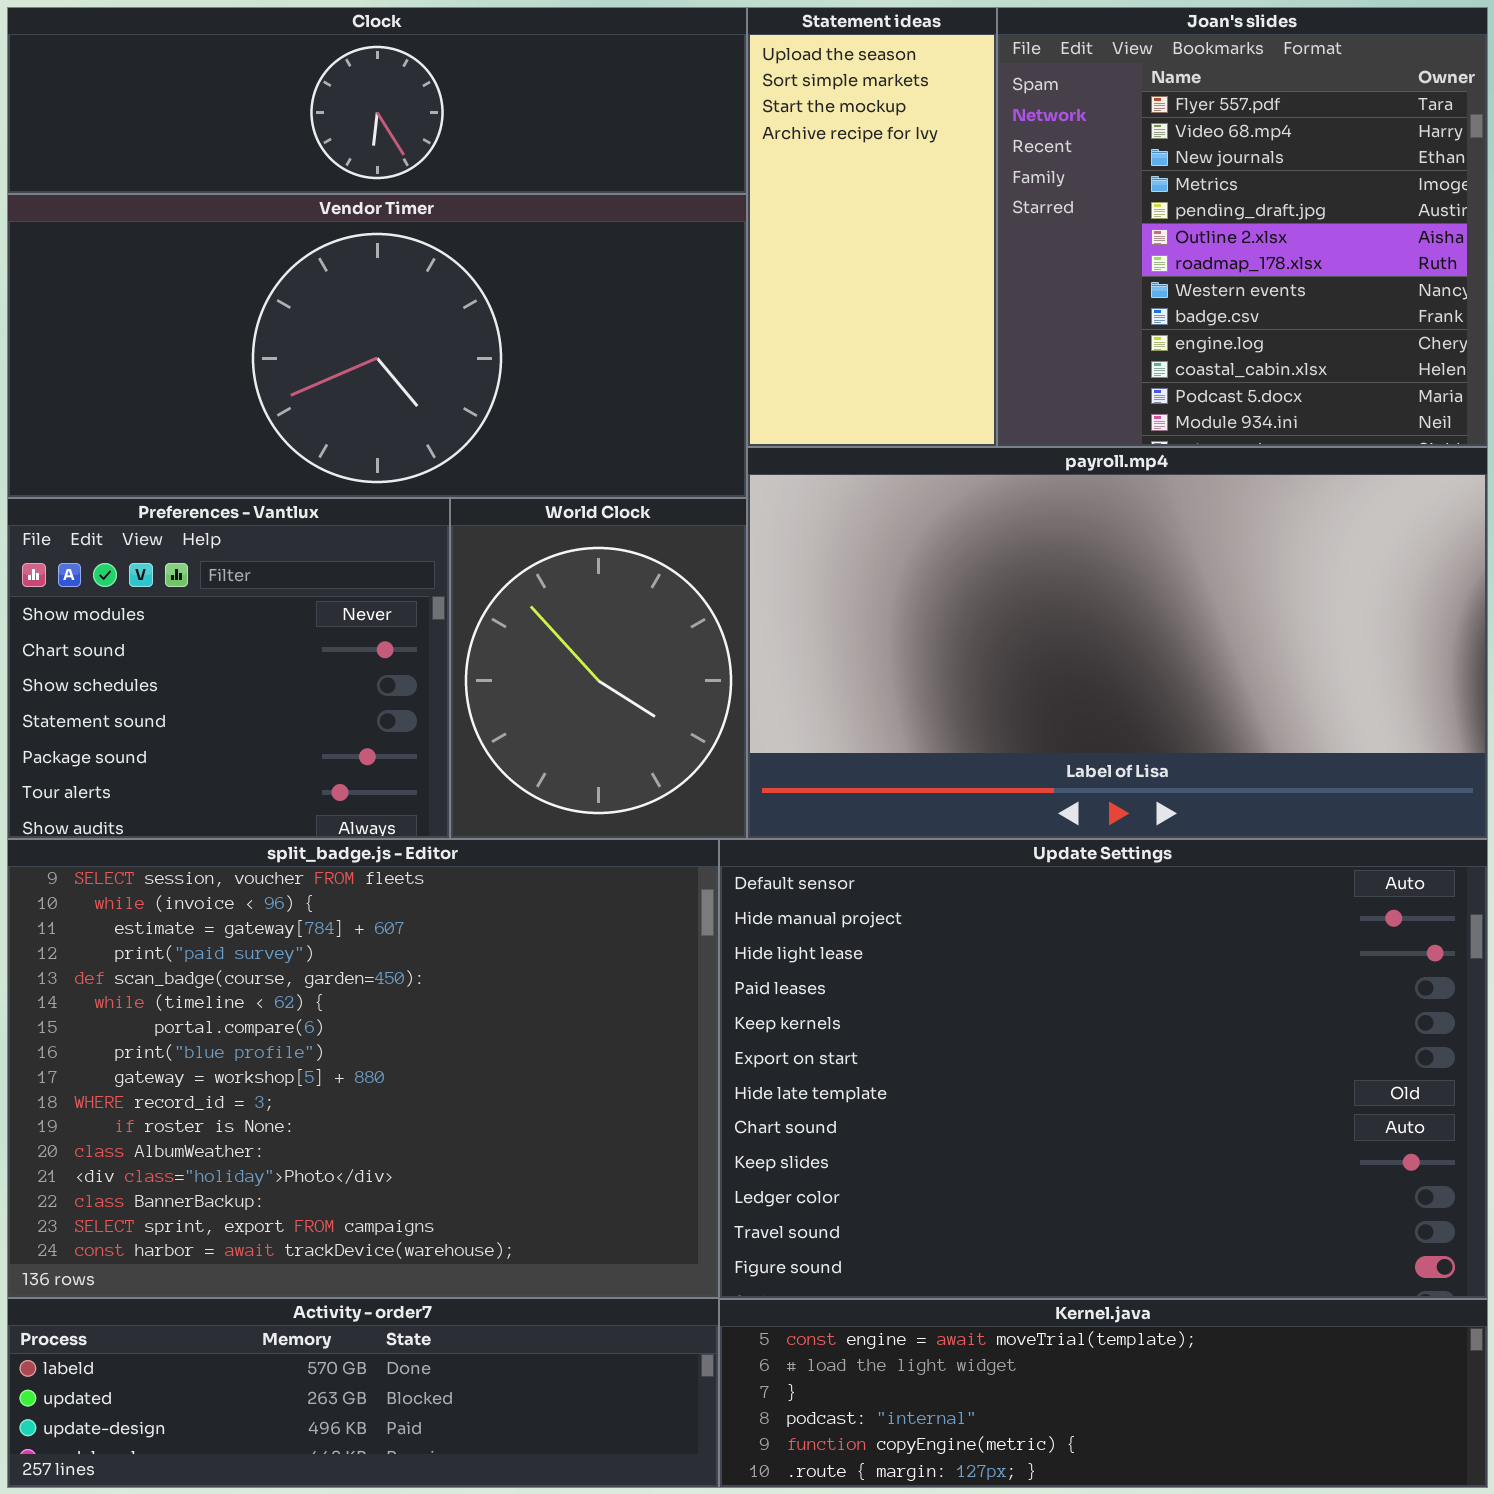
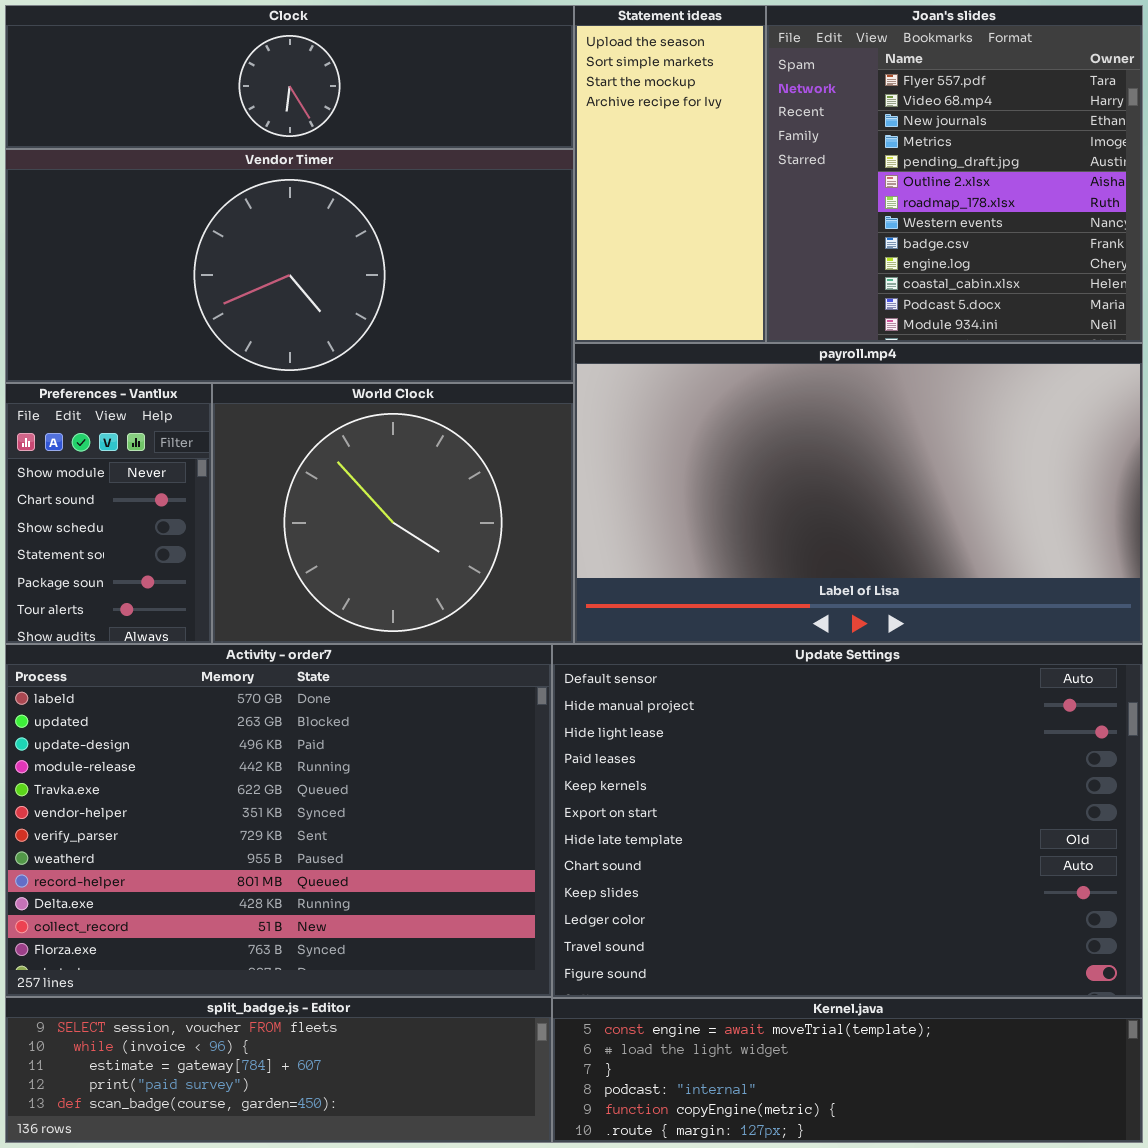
Preferences - Vantlux: [7,498,450,839] -> [5,383,212,644], resized
World Clock: [450,498,747,839] -> [212,383,574,644], resized
split_badge.js - Editor: [7,839,719,1298] -> [5,997,552,1143], moved, resized
Activity - order7: [7,1298,719,1488] -> [5,644,552,997], moved, resized

